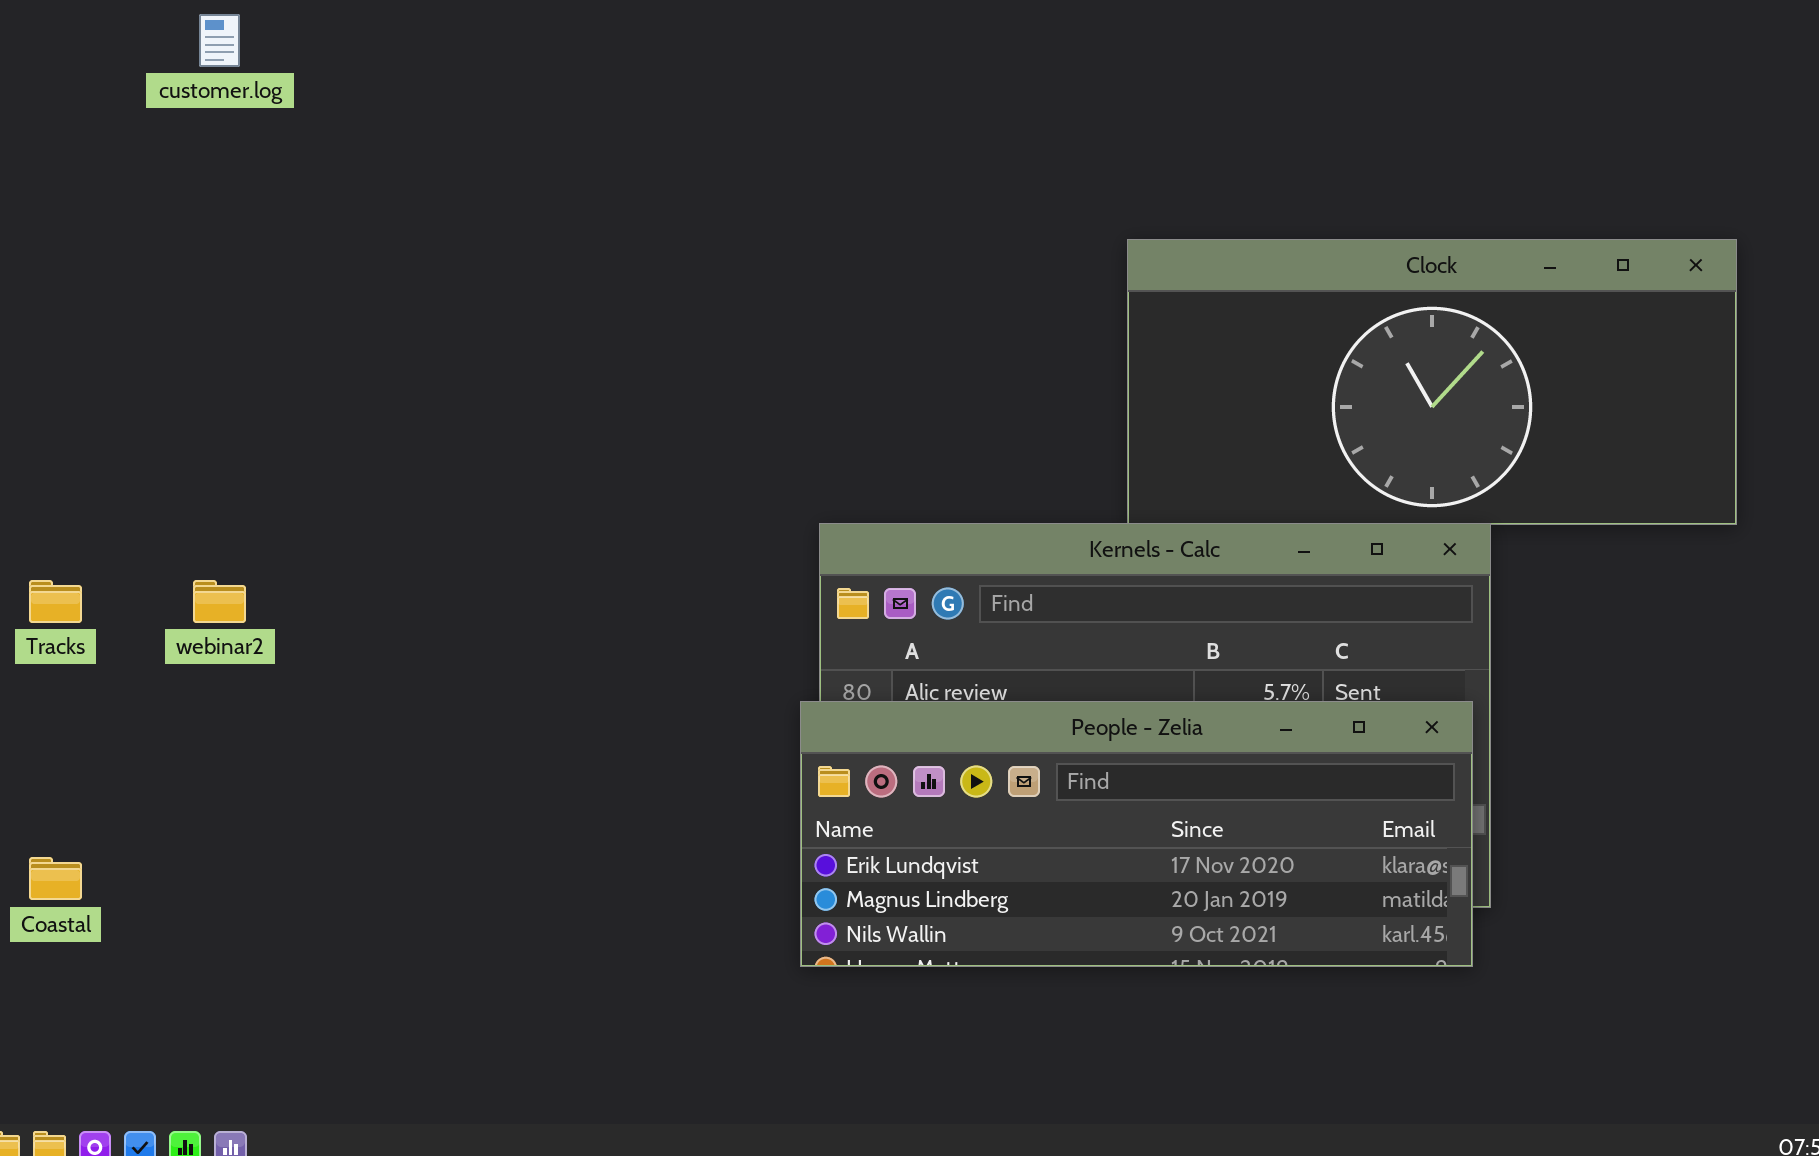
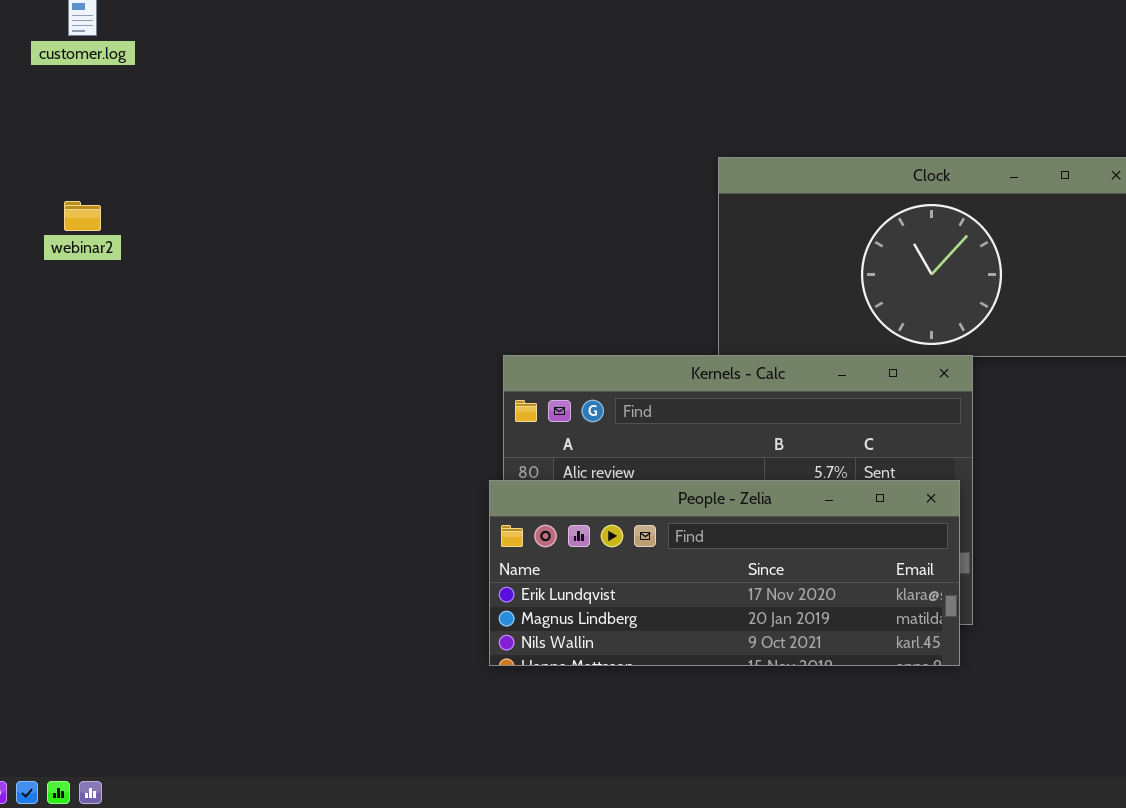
webinar2: [193,580,246,623] -> [64,201,101,231], moved

